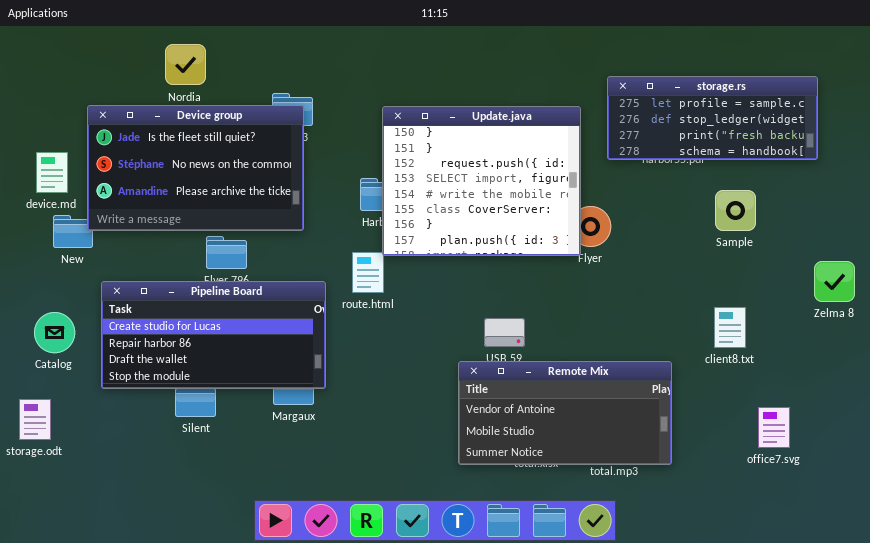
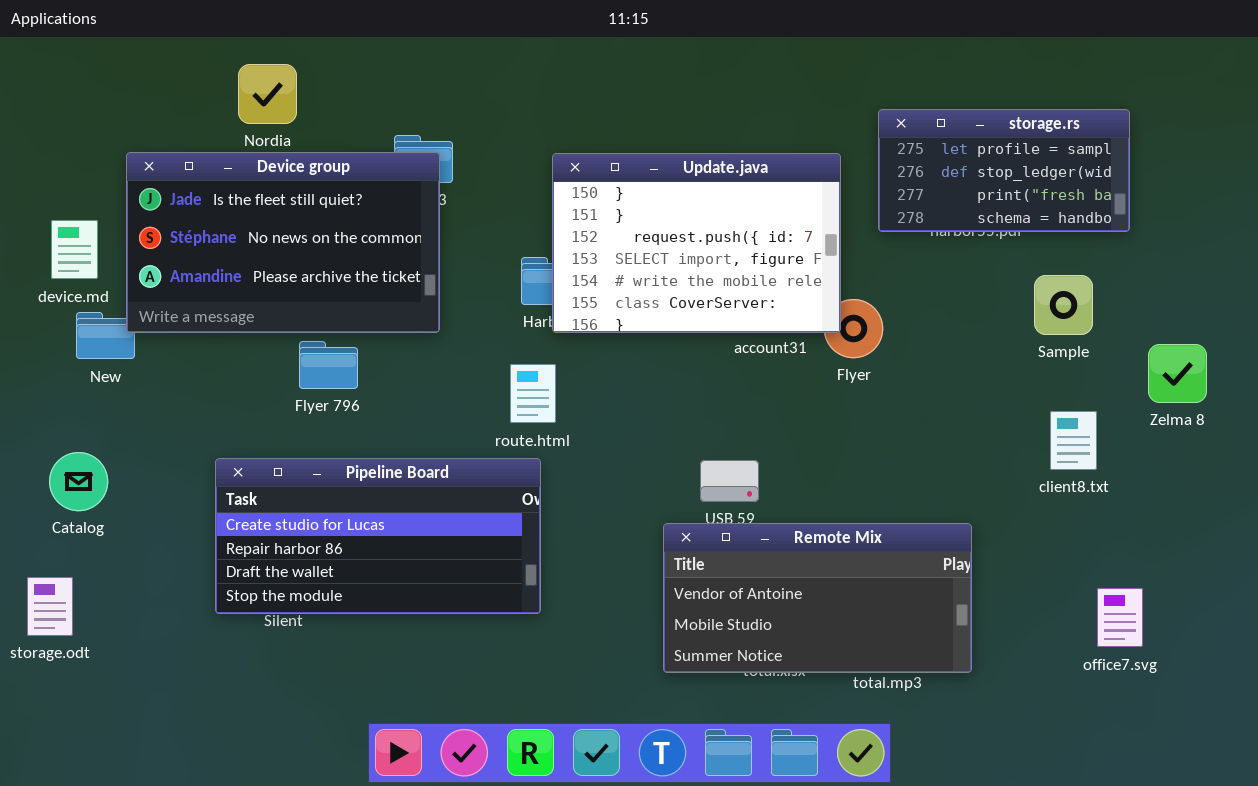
storage.rs: [607,76,818,160] -> [878,109,1130,232], resized
Update.java: [382,106,581,256] -> [552,153,841,333], resized
Zelma 8: [814,261,855,302] -> [1148,344,1207,403], moved
Pipeline Board: [101,281,326,389] -> [215,458,541,614], moved
client8.txt: [714,307,746,348] -> [1050,411,1097,470], moved

